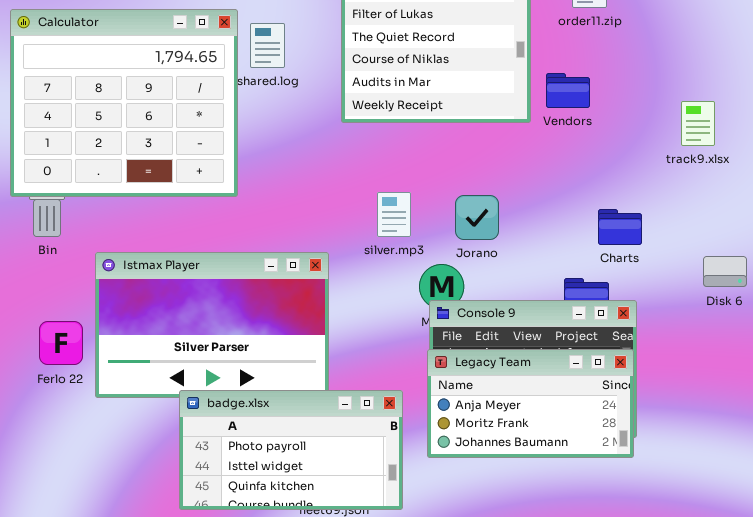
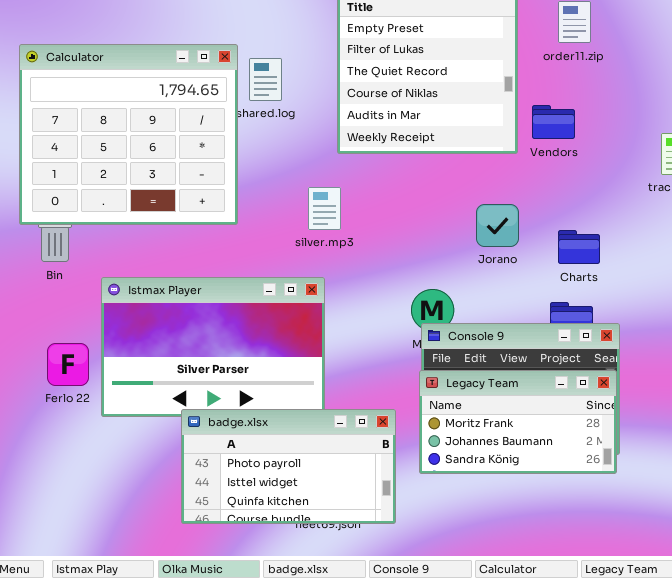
silver.mp3: [377,192,411,237] -> [308,187,341,230], moved
Jorano: [455,195,499,240] -> [476,204,519,247], moved
Charts: [598,209,642,245] -> [558,230,600,264], moved
Legacy Team: [427,349,634,458] -> [419,370,617,474], scrolled down 1 row

